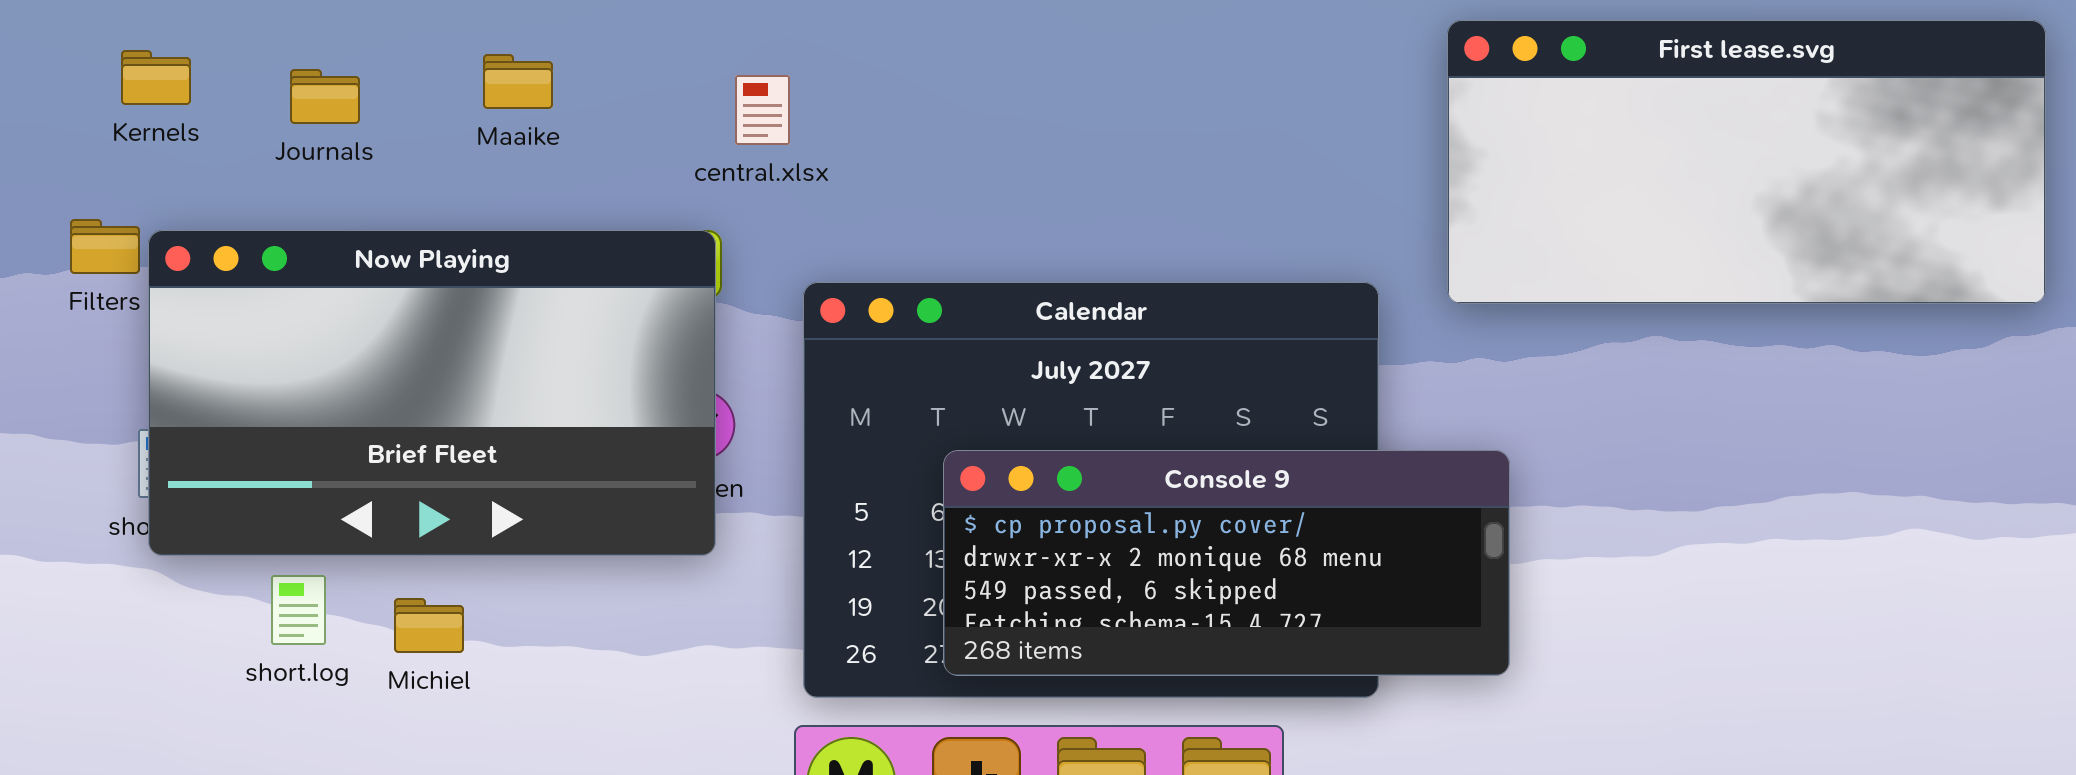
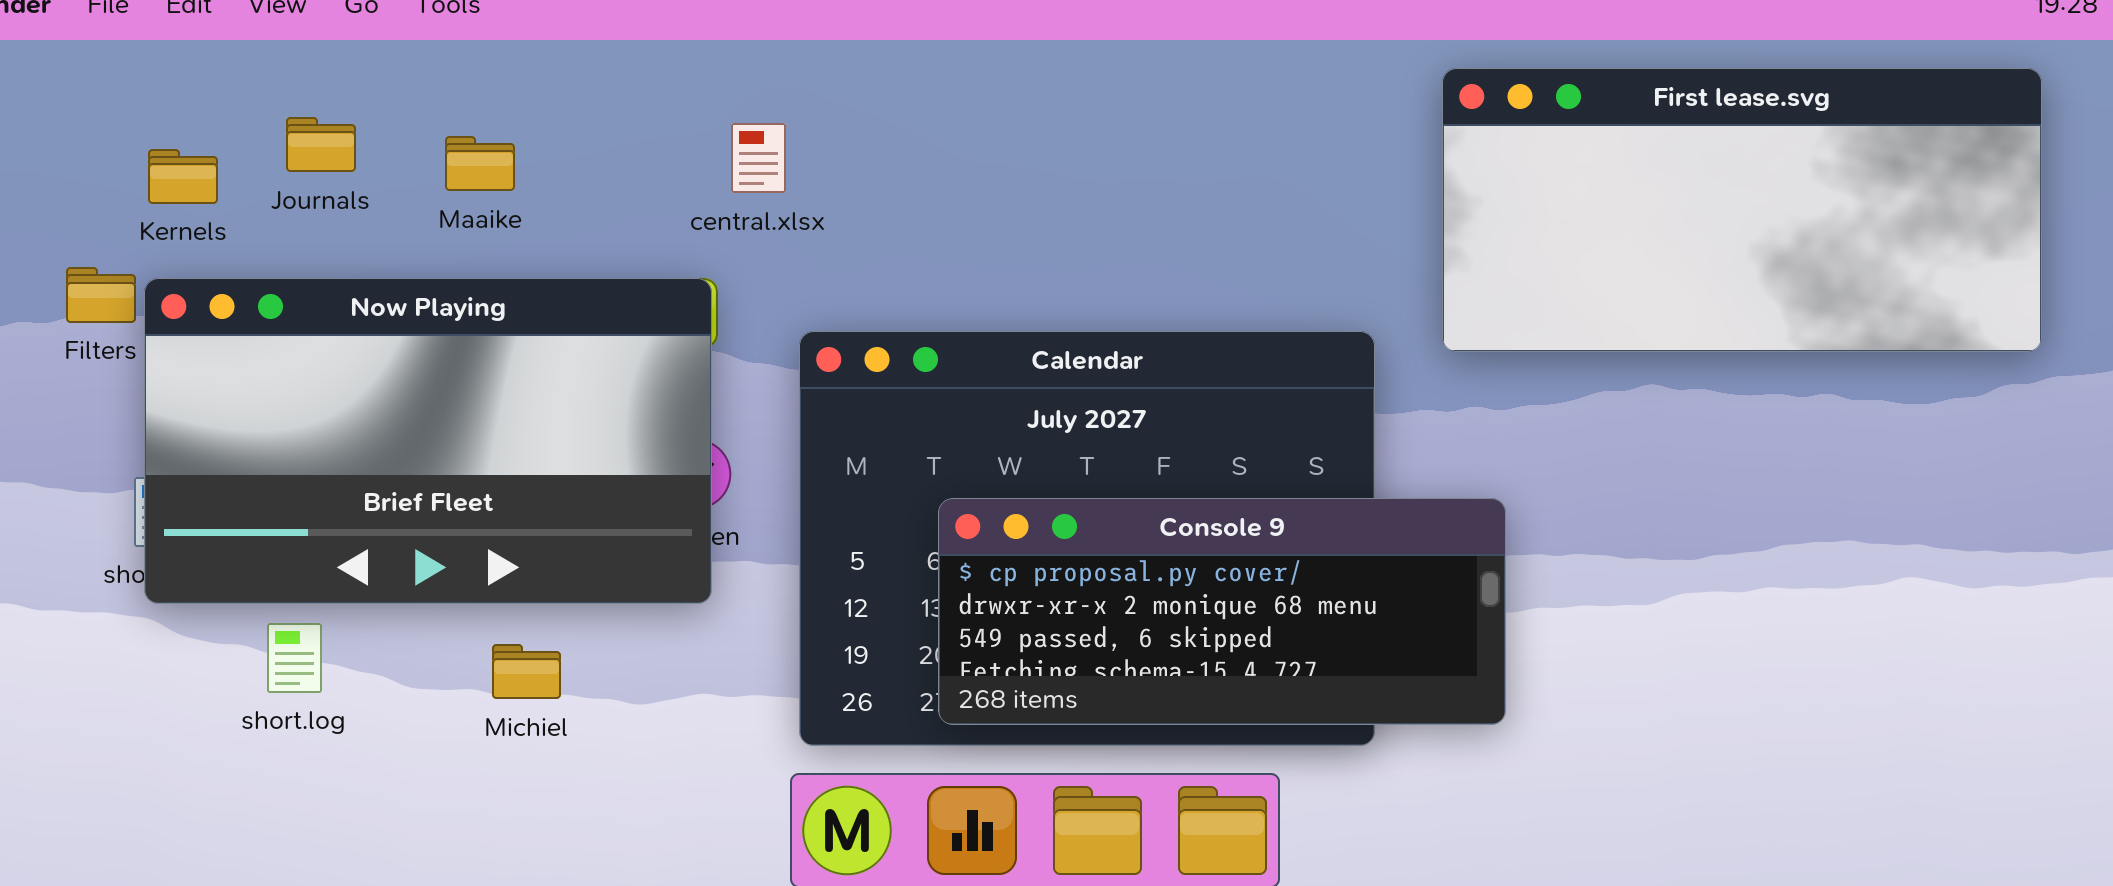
Kernels: [121,50,191,105] -> [148,149,218,204], moved
Maaike: [483,54,553,109] -> [445,136,515,191], moved
Michiel: [394,598,464,653] -> [492,644,561,699], moved

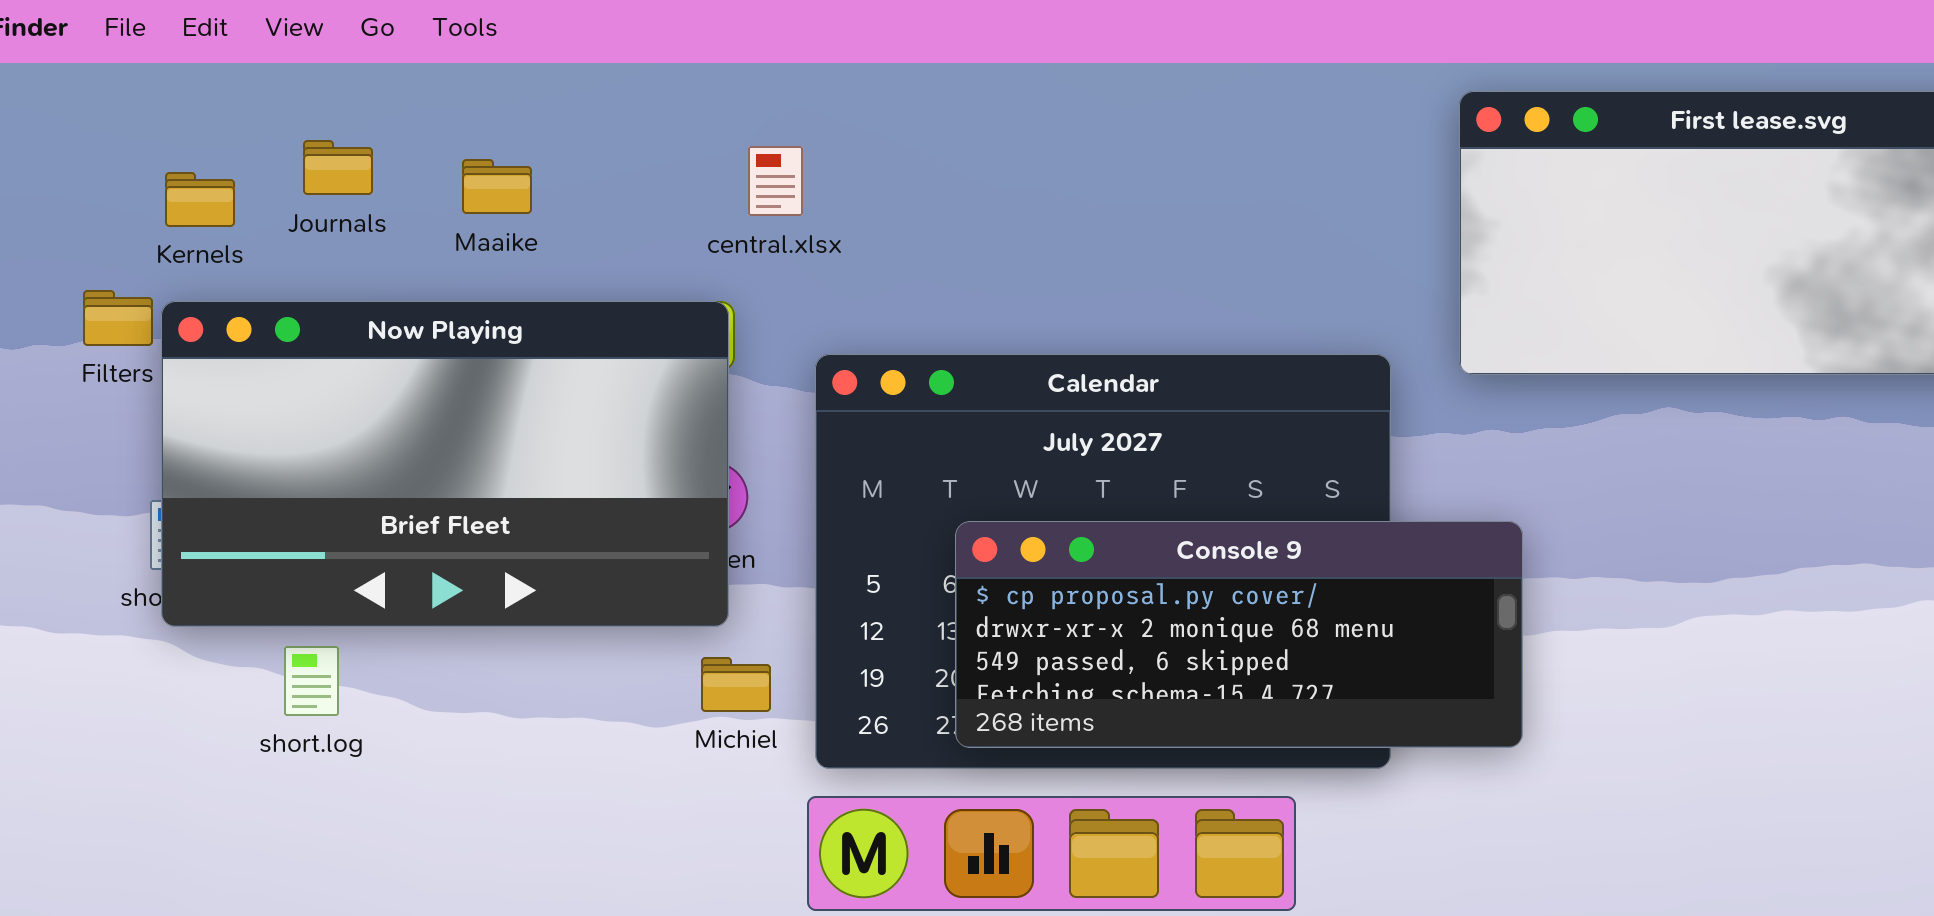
Michiel: [492,644,561,699] -> [701,657,771,712], moved

